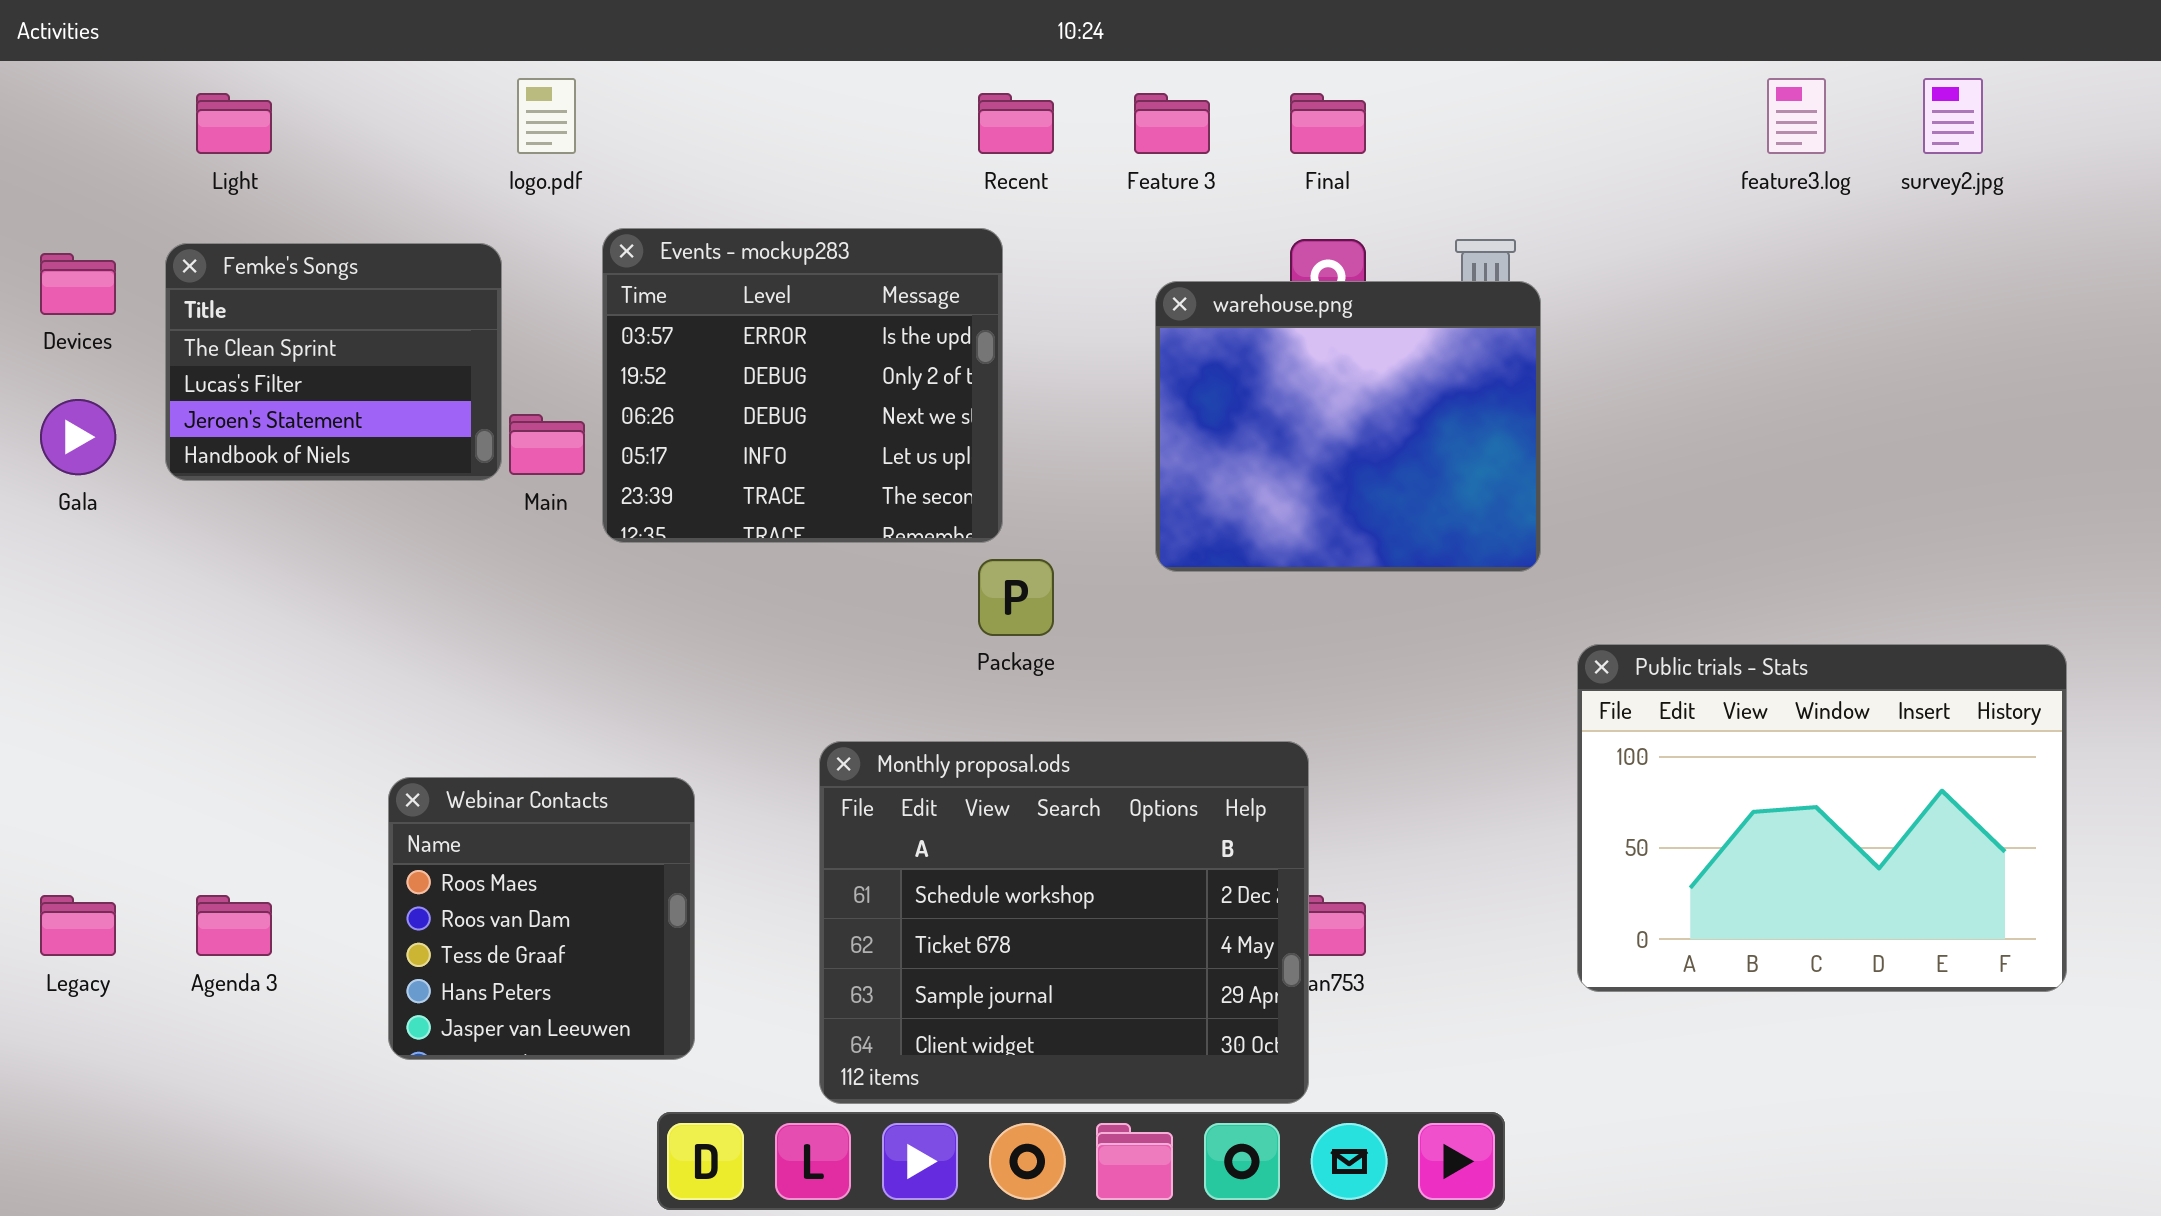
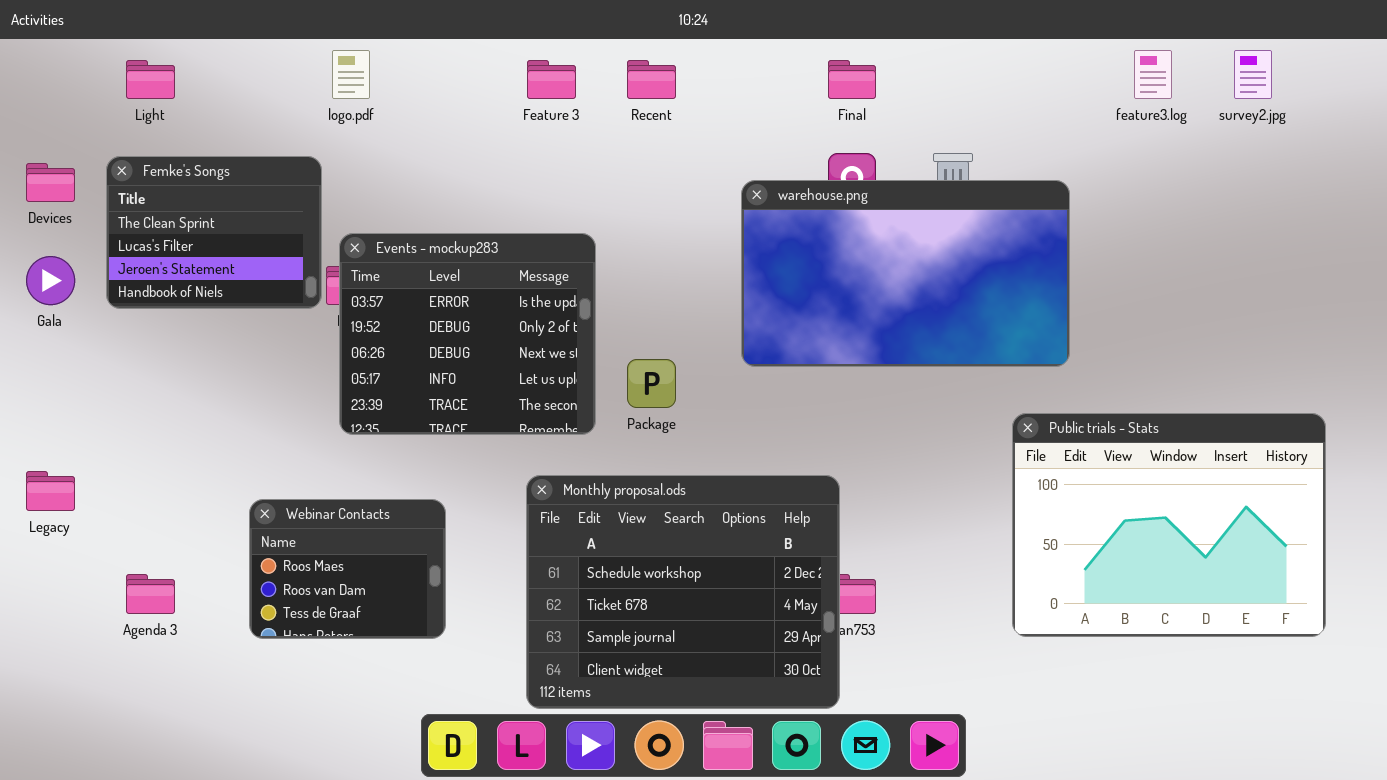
Feature 3: [1134,93,1210,154] -> [527,60,576,99], moved
Events - mockup283: [602,228,1003,543] -> [339,233,596,435], moved
warehouse.png: [1155,281,1541,572] -> [741,180,1070,367], resized
Webinar Contacts: [388,777,695,1060] -> [249,499,446,639], resized
Legacy: [40,895,116,956] -> [26,471,75,511], moved

